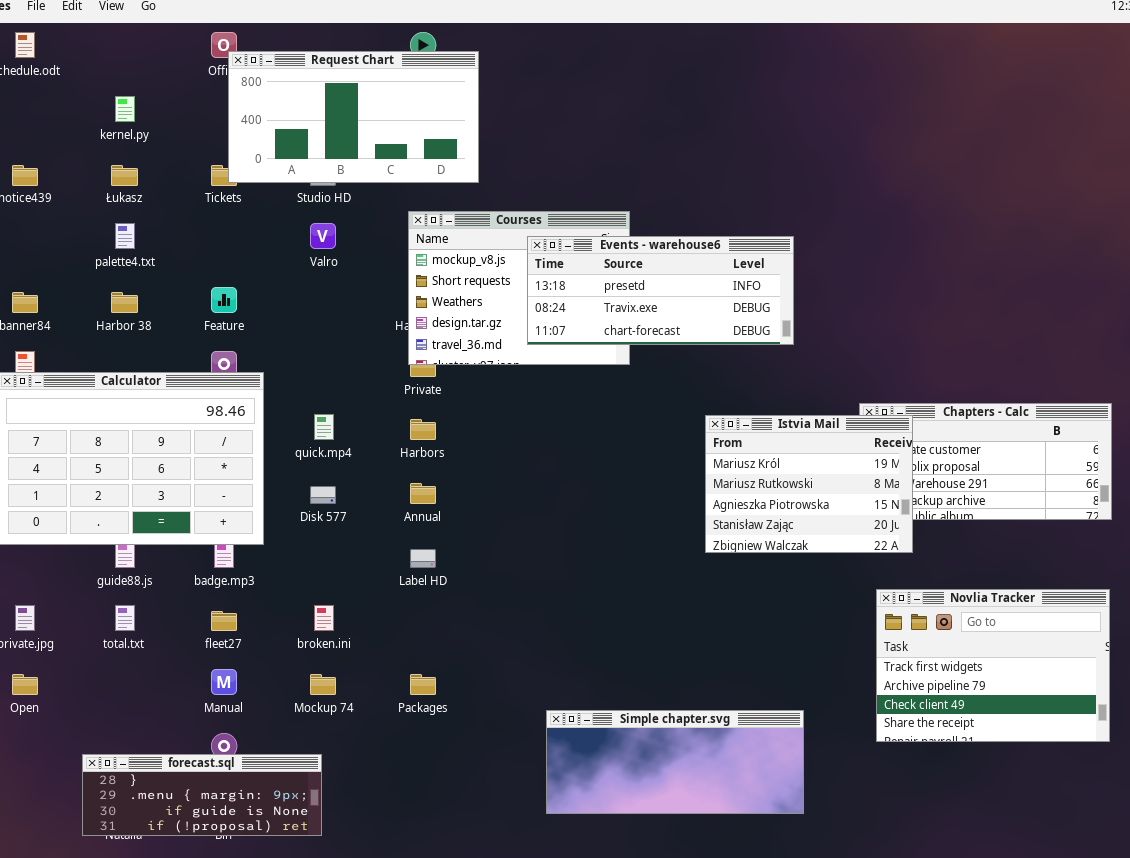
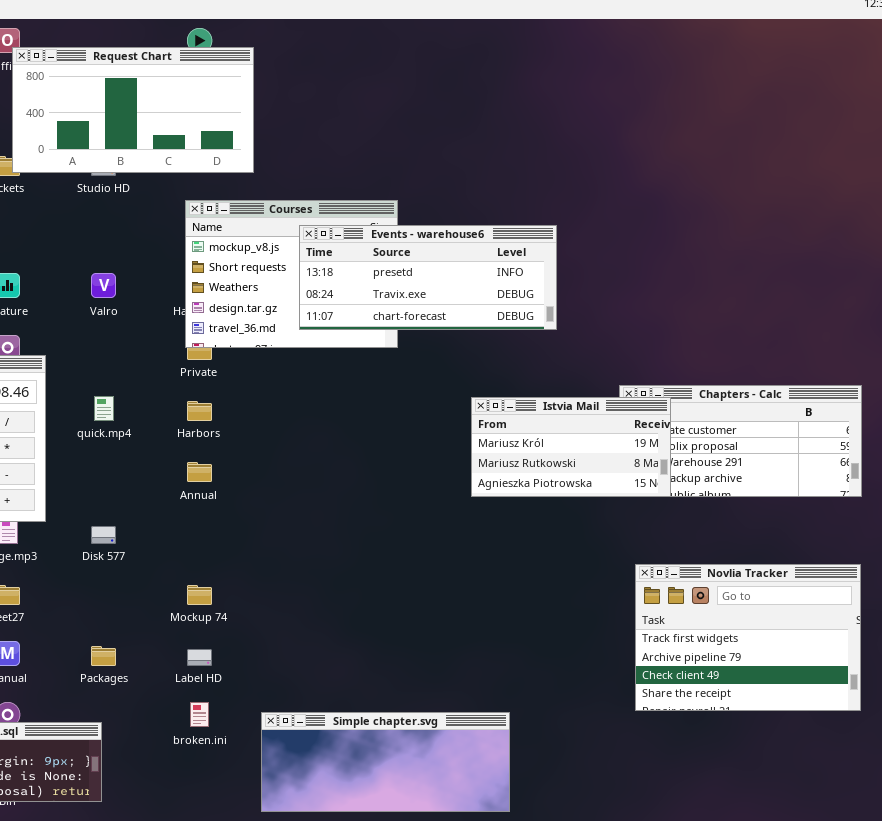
Valro: [310,223,336,249] -> [91,273,116,298], moved
Istvia Mail: [705,415,913,553] -> [471,397,671,497], resized
Disk 577: [310,486,336,504] -> [91,526,116,544], moved
Label HD: [410,549,436,568] -> [187,649,212,666], moved
broken.ini: [314,605,334,631] -> [190,702,209,727], moved
Mockup 74: [310,674,336,695] -> [187,585,212,605], moved
Packages: [410,674,436,695] -> [91,646,116,666], moved
Simple chapter.svg: [546,710,804,814] -> [261,712,510,812], moved

